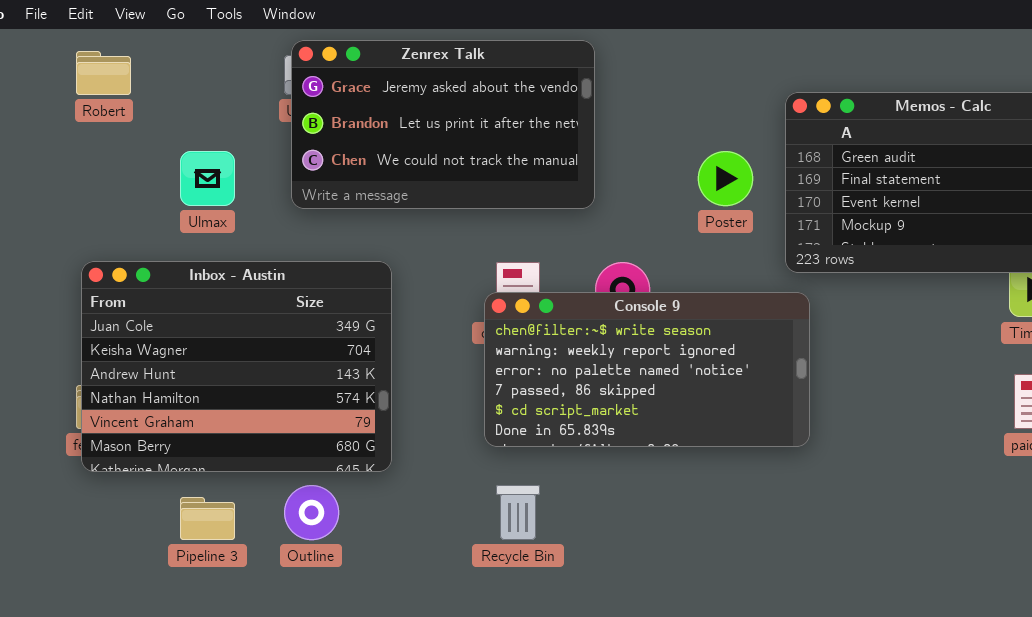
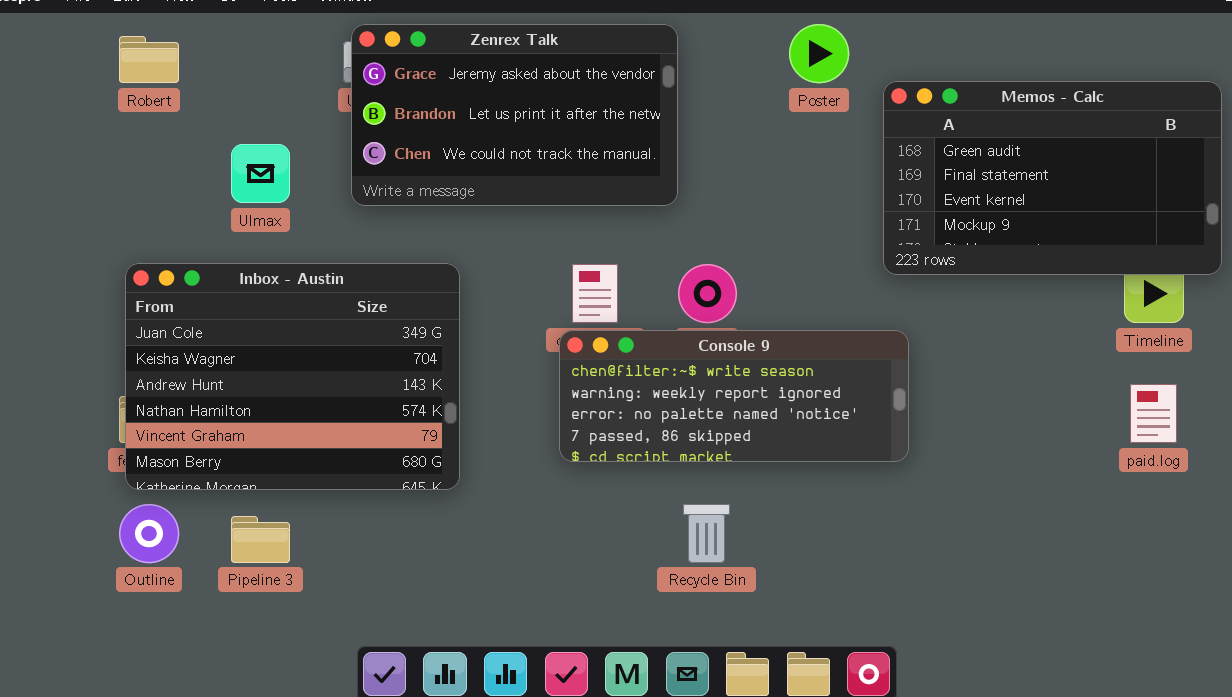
Poster: [698,151,753,206] -> [789,24,849,83], moved
Console 9: [484,292,810,447] -> [559,330,909,462], resized
Outline: [284,485,339,540] -> [119,504,179,563], moved
Recycle Bin: [496,485,540,540] -> [683,504,730,563], moved

